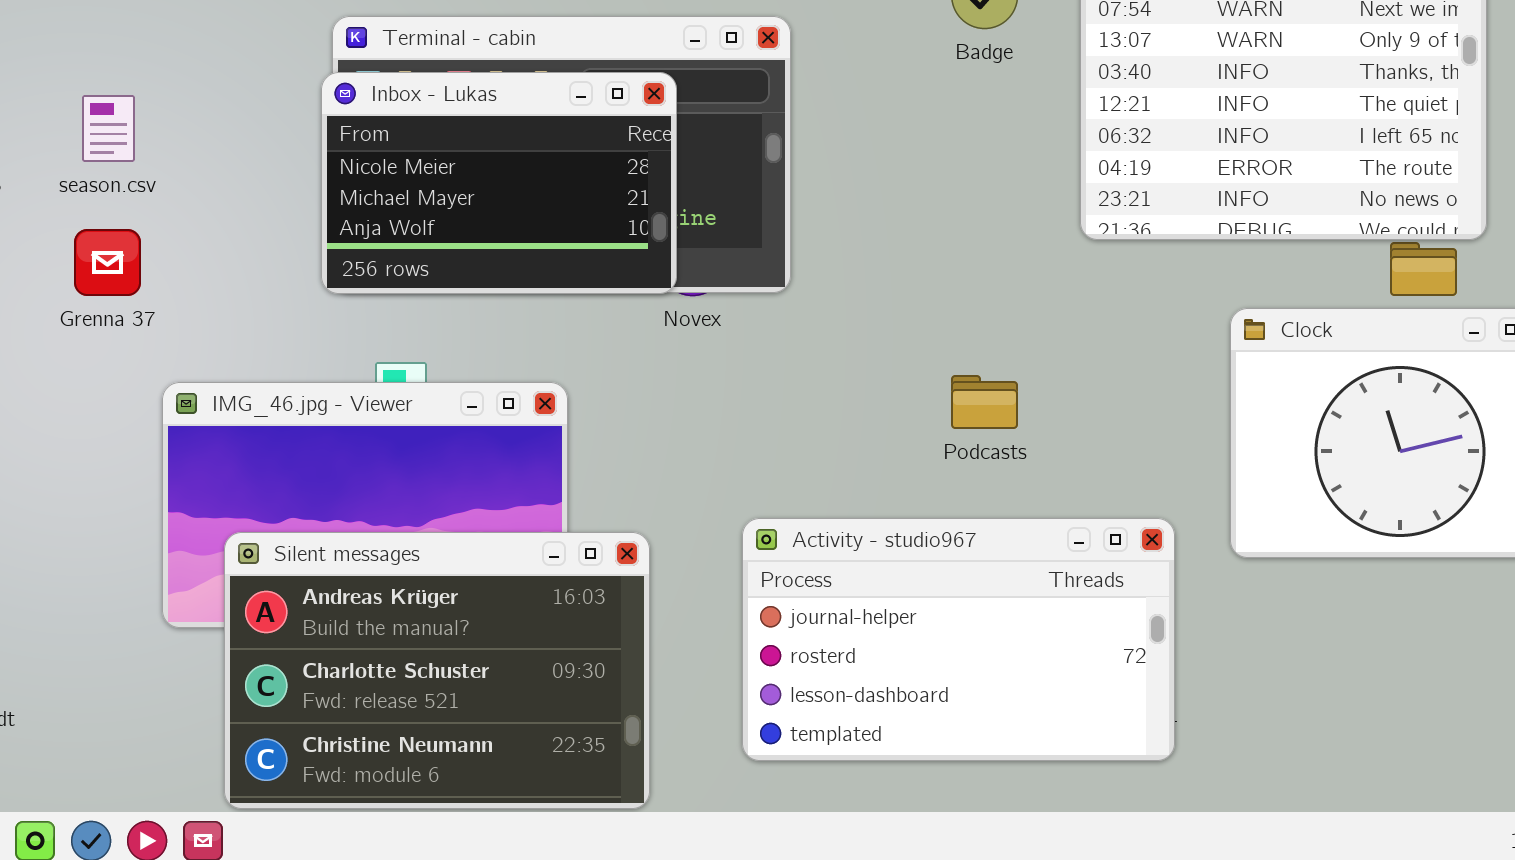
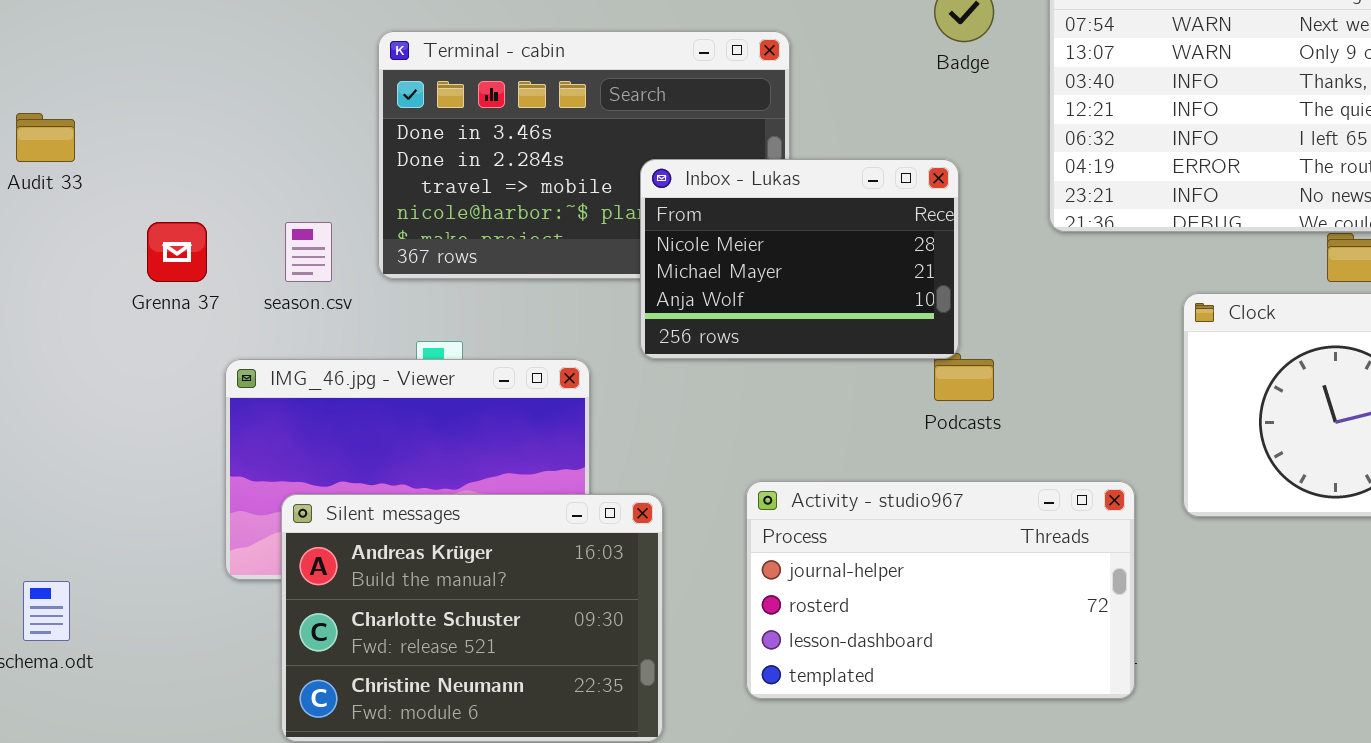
Inbox - Lukas: [321,72,677,294] -> [640,159,959,359], moved
season.csv: [82,95,135,162] -> [285,222,332,282], moved

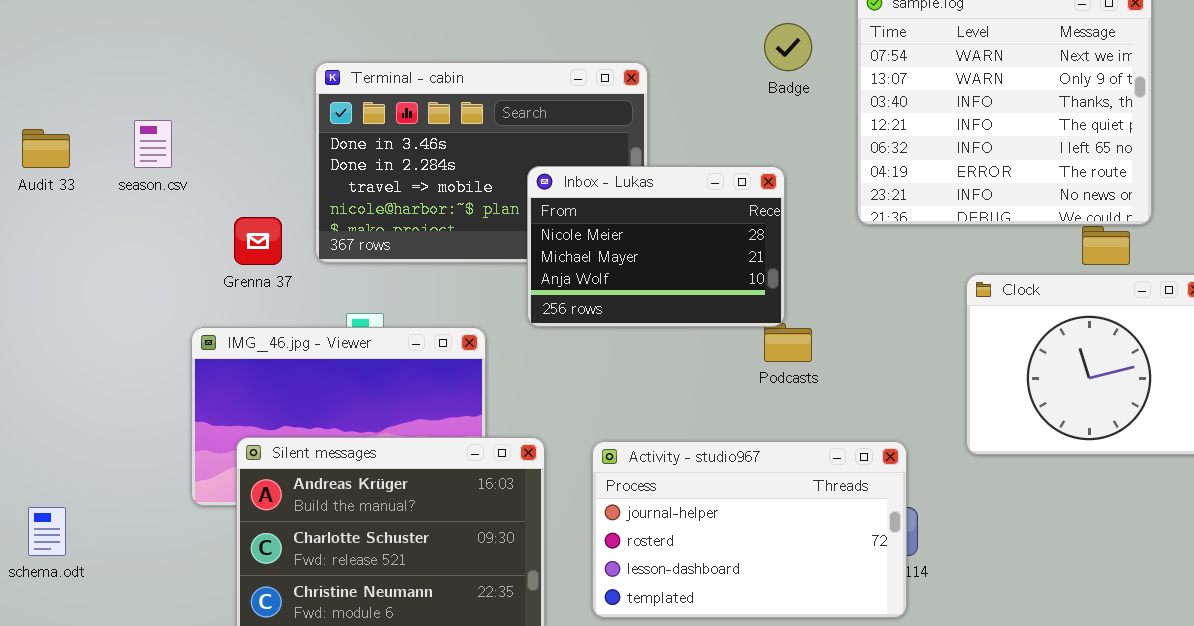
Grenna 37: [147,222,207,282] -> [234,217,282,265], moved
season.csv: [285,222,332,282] -> [134,120,172,168], moved
Activity - studio967: [746,481,1135,699] -> [592,441,907,618], moved

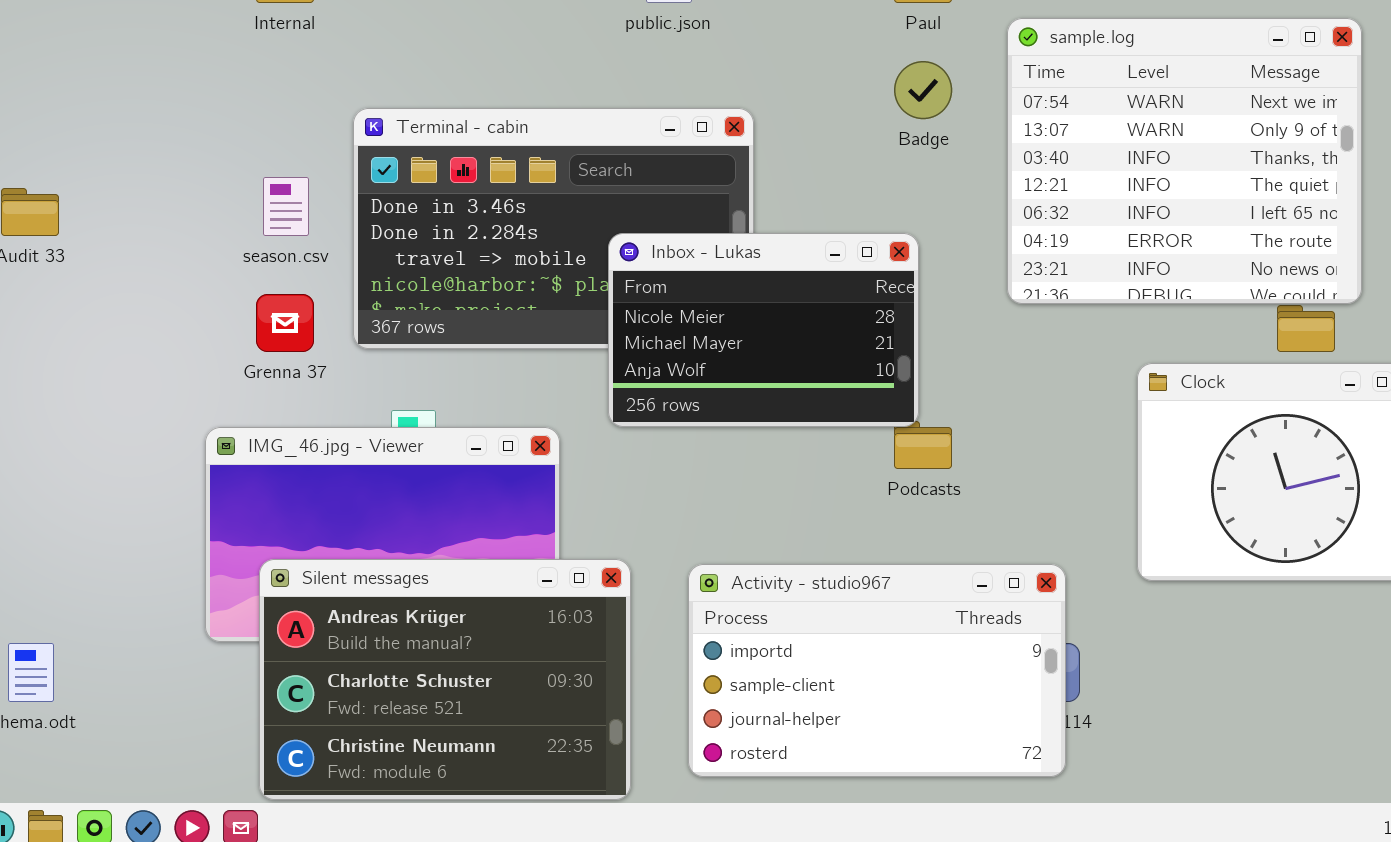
season.csv: [134,120,172,168] -> [263,177,309,236], moved
Activity - studio967: [592,441,907,618] -> [688,564,1066,777], scrolled up 2 rows

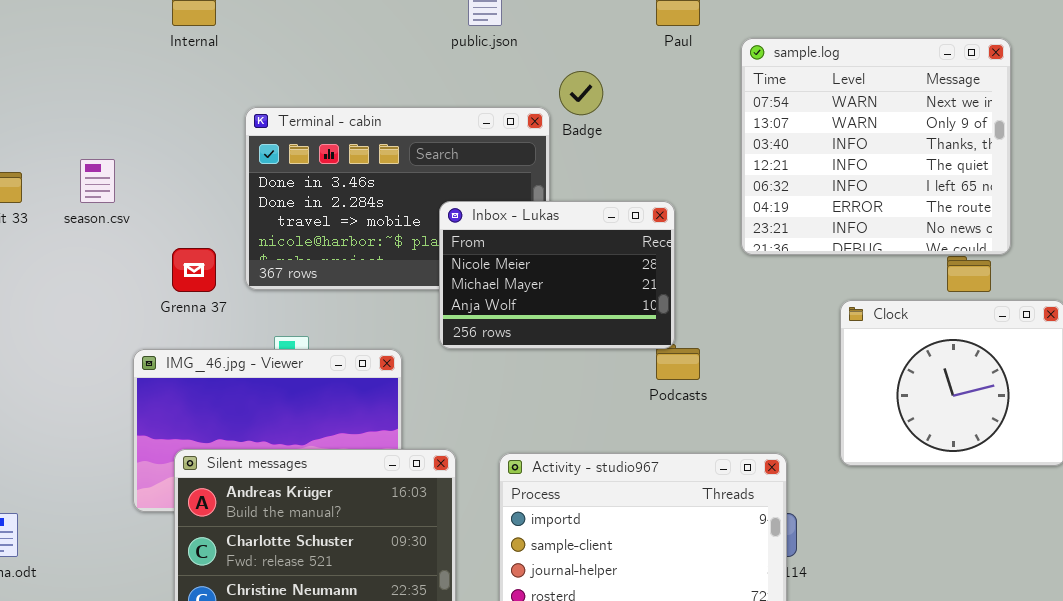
Badge: [894,61,952,119] -> [559,71,603,115], moved
season.csv: [263,177,309,236] -> [80,159,115,203], moved

